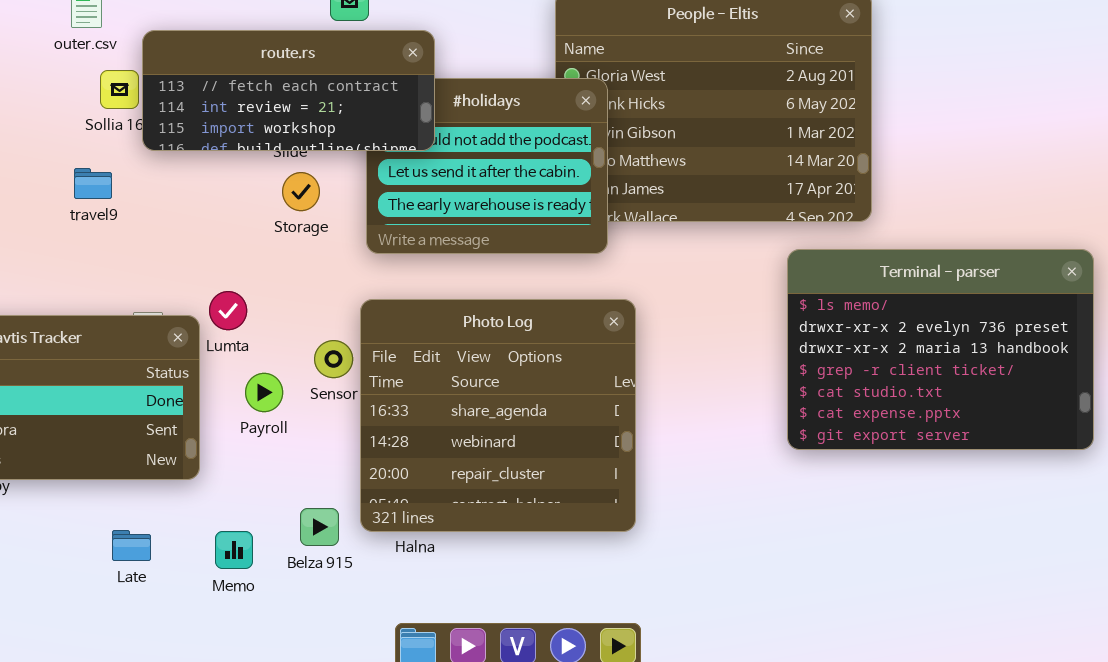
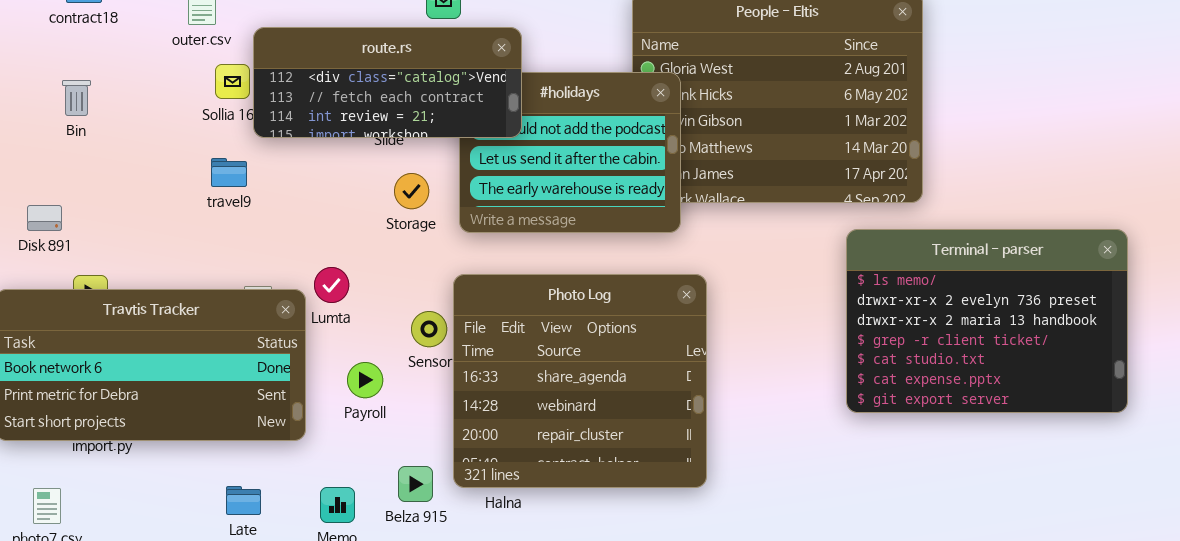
route.rs: [142,30,435,151] -> [253,27,522,138], scrolled up 1 row
travel9: [74,168,112,199] -> [211,158,247,187], moved
Storage: [282,172,320,211] -> [394,173,429,209], moved
Payroll: [245,373,283,412] -> [347,362,383,398], moved

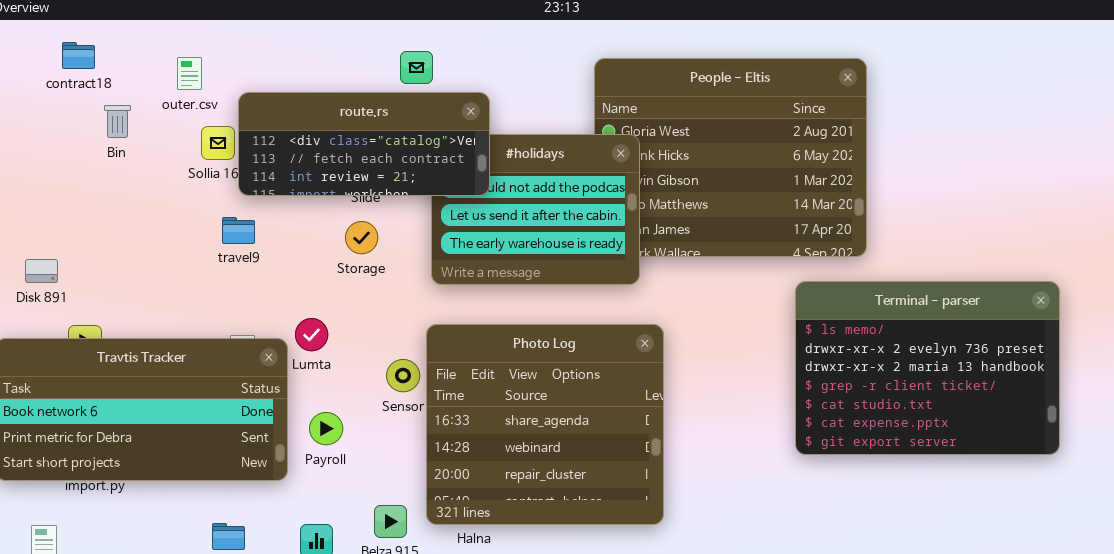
Bin: [62,80,91,116] -> [104,105,131,138], moved
travel9: [211,158,247,187] -> [222,217,255,244], moved
Storage: [394,173,429,209] -> [345,221,378,254], moved
Payroll: [347,362,383,398] -> [309,412,343,445], moved

